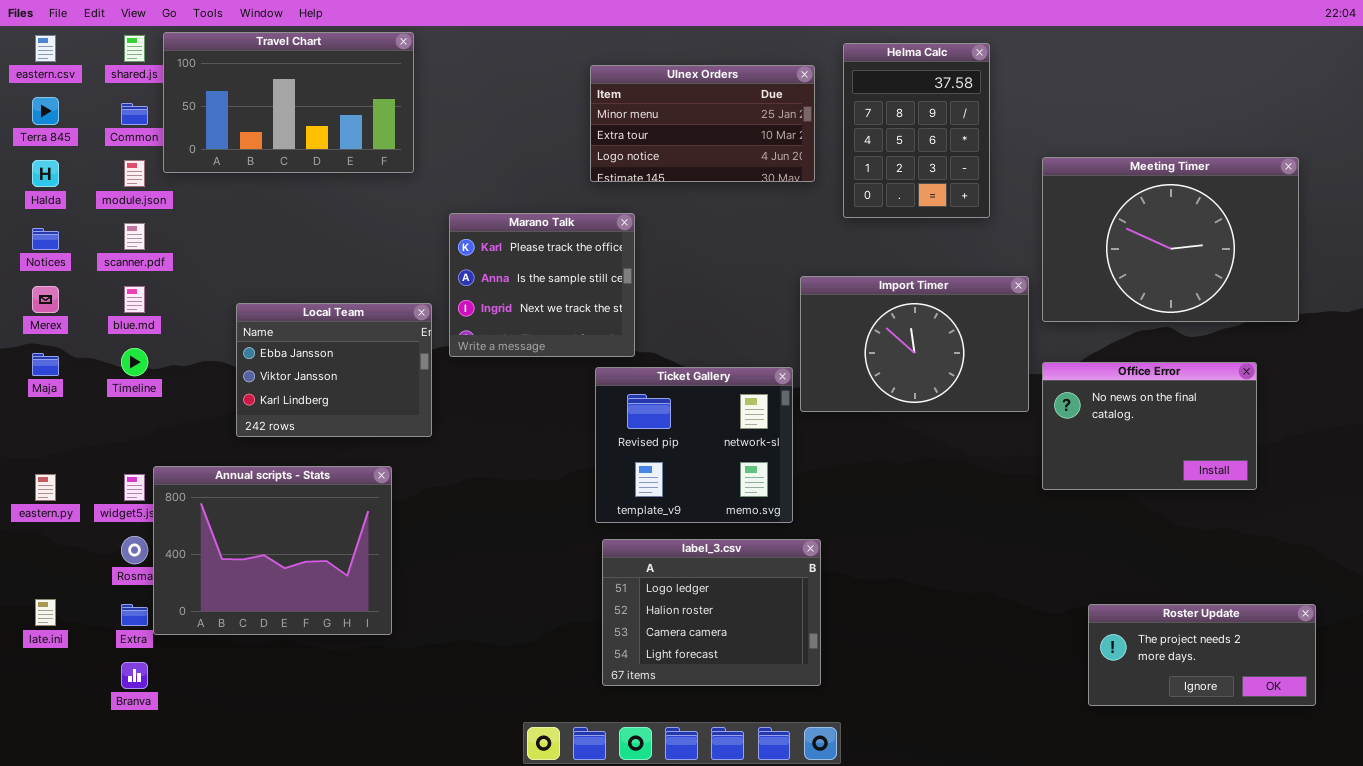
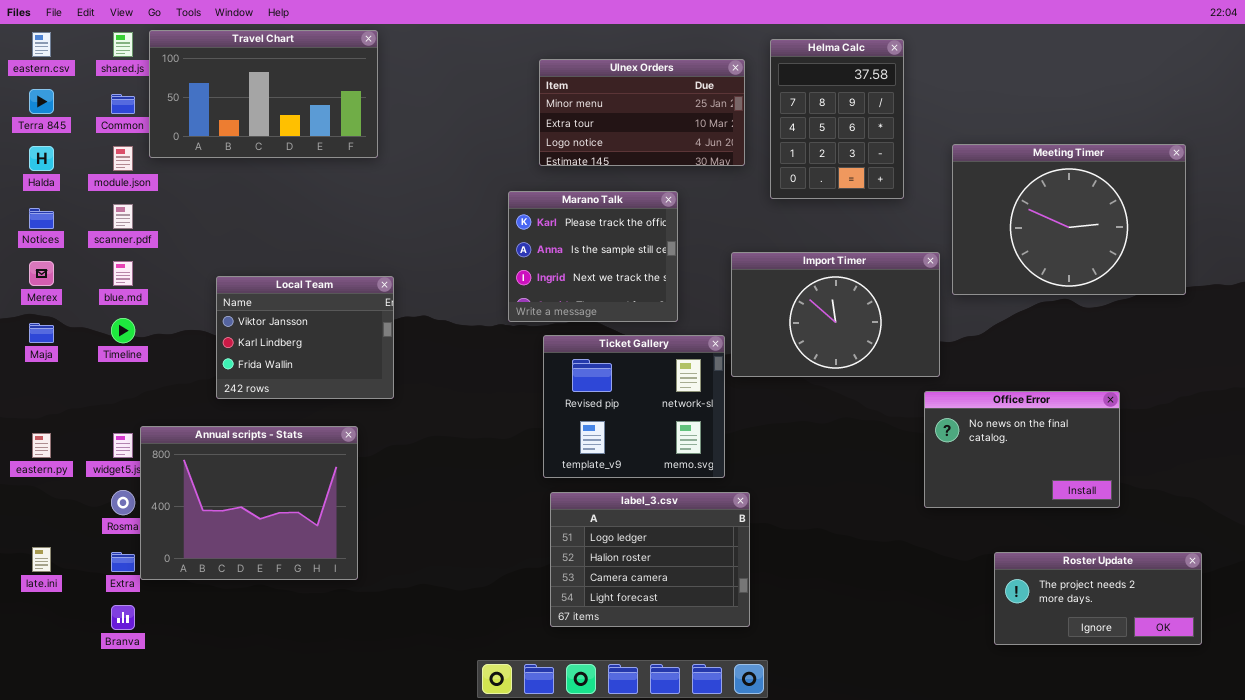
Marano Talk: [449,213,635,357] -> [508,191,678,322], moved
Local Team: [236,303,432,437] -> [216,276,394,399], scrolled down 1 row
Office Error: [1042,362,1257,490] -> [924,391,1120,508], moved

